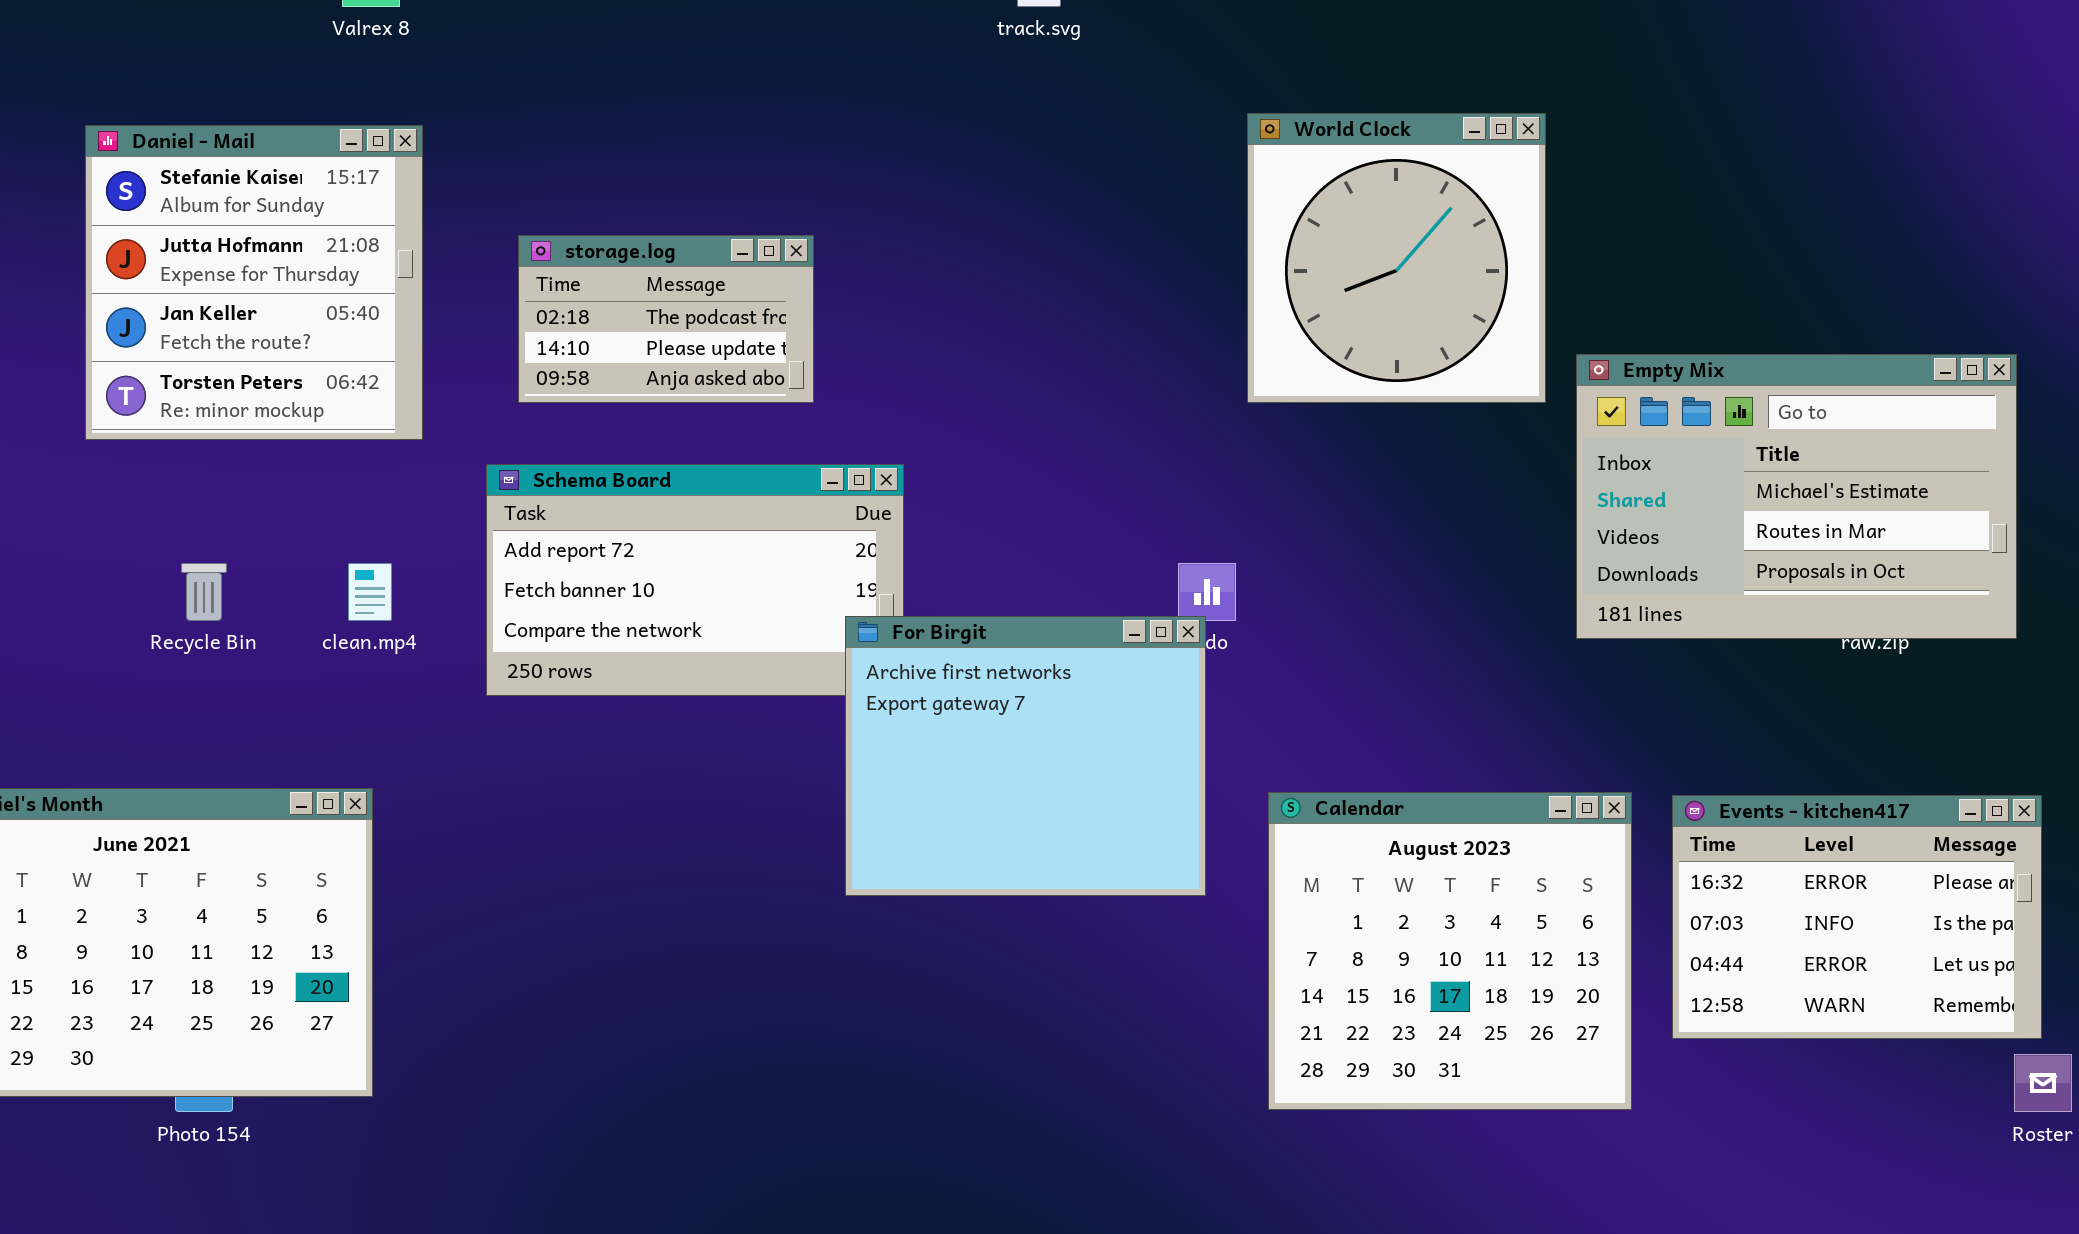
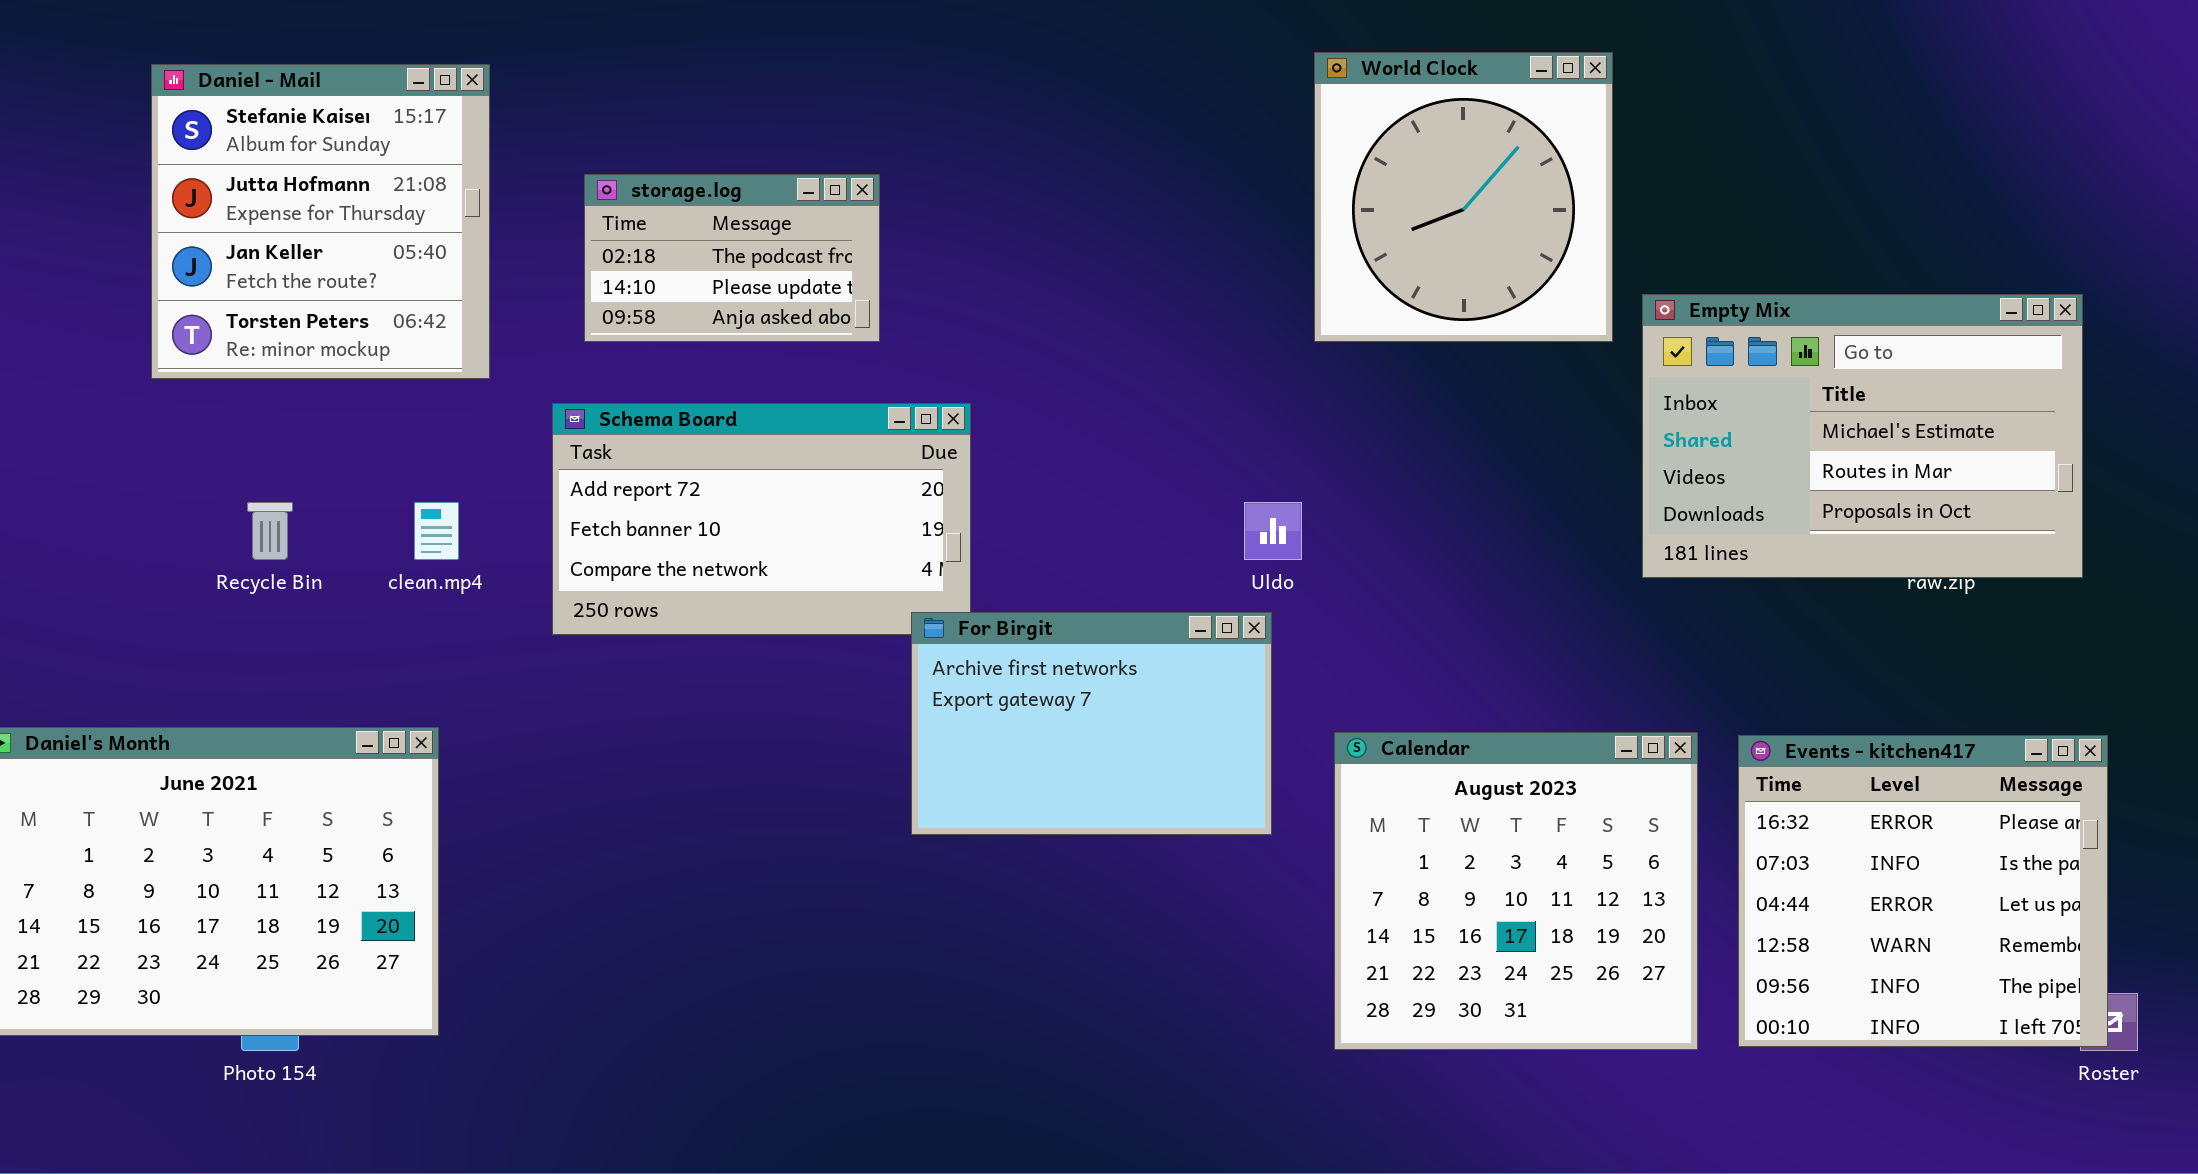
For Birgit: [845,616,1206,896] -> [911,612,1272,835], resized
Events - kitchen417: [1672,795,2042,1039] -> [1738,735,2108,1047], resized

